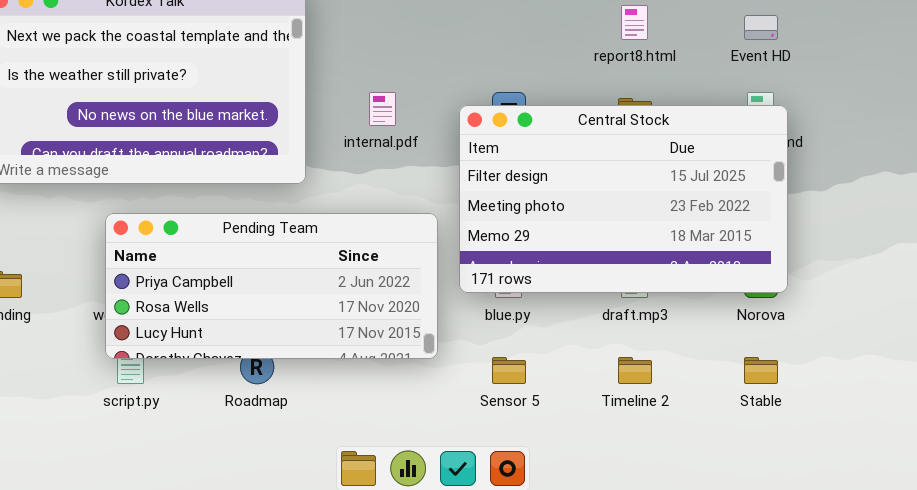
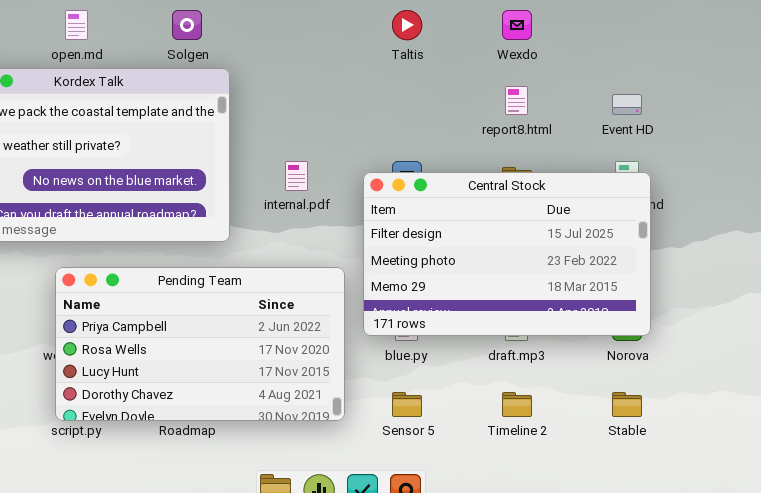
Pending Team: [105,213,438,359] -> [55,267,345,421], resized

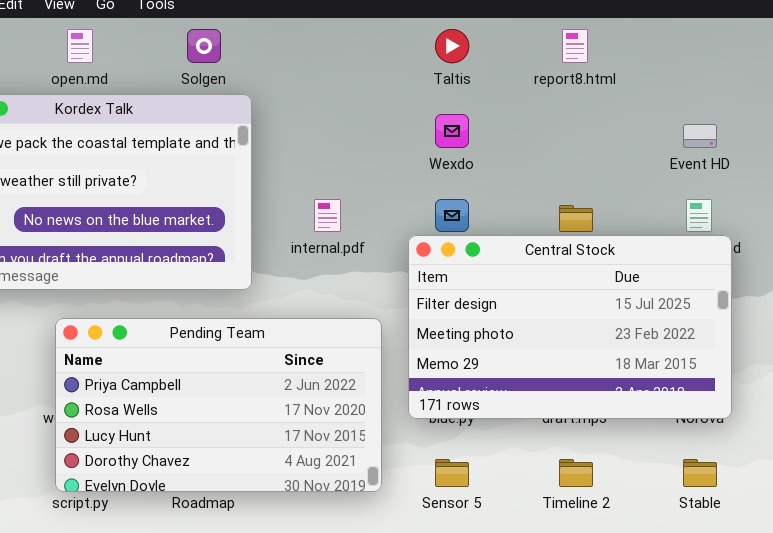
Wexdo: [502,10,532,40] -> [435,114,469,148], moved
report8.html: [505,86,528,115] -> [562,29,588,63], moved
Central Stock: [363,172,651,336] -> [408,235,732,419], moved

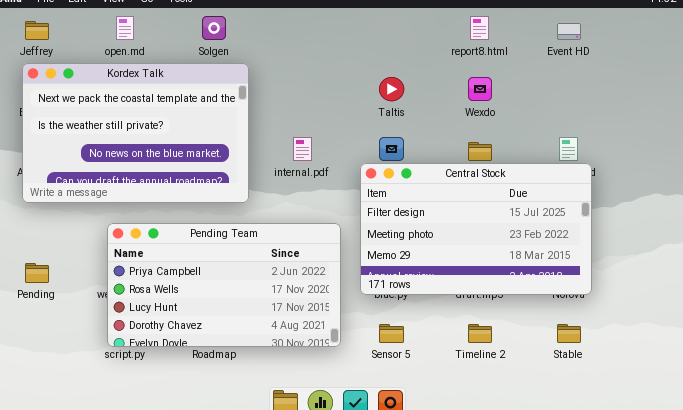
Taltis: [435,29,469,63] -> [379,77,404,101], moved
Wexdo: [435,114,469,148] -> [468,77,492,101], moved
Event HD: [683,124,717,148] -> [557,23,581,40], moved

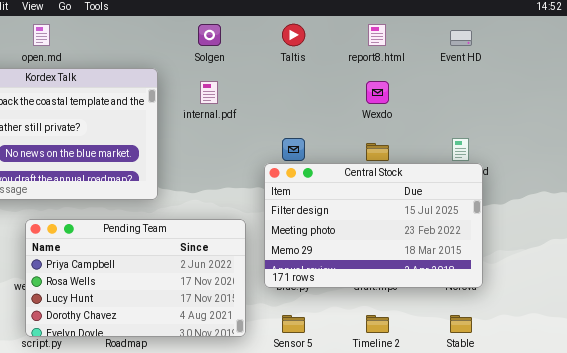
Solgen: [202,16,226,40] -> [198,24,221,46], moved
Taltis: [379,77,404,101] -> [282,24,305,46], moved
internal.pdf: [293,137,312,161] -> [200,81,218,104], moved

